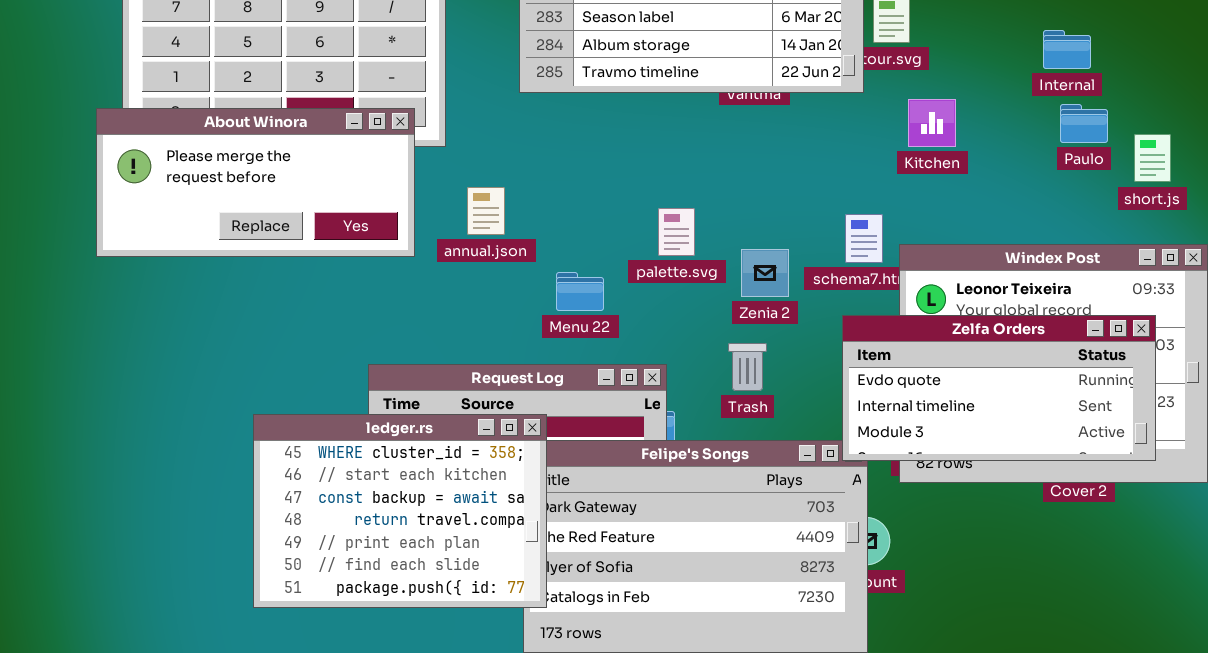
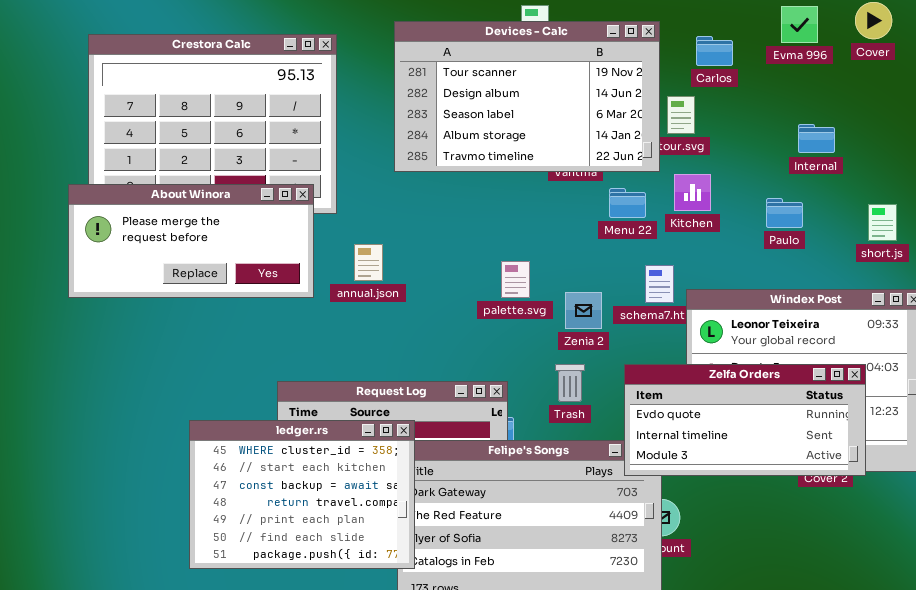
Kitchen: [908,99,956,147] -> [674,174,711,211], moved
Paulo: [1060,104,1108,143] -> [766,198,803,228], moved
Menu 22: [556,272,604,311] -> [609,188,646,218], moved
Zelfa Orders: [842,315,1156,461] -> [624,364,866,476], moved

